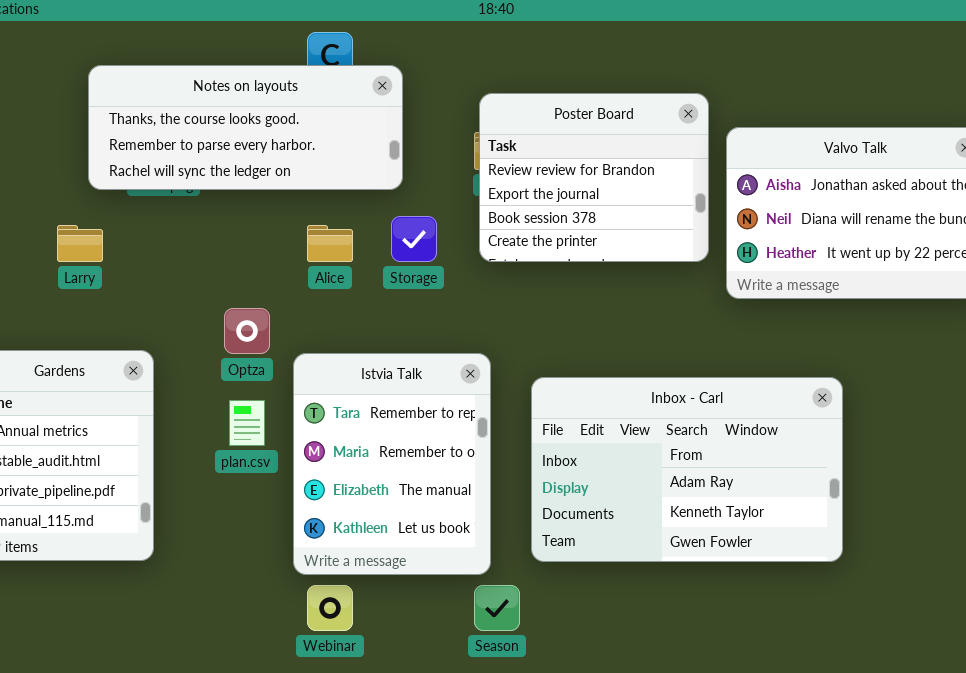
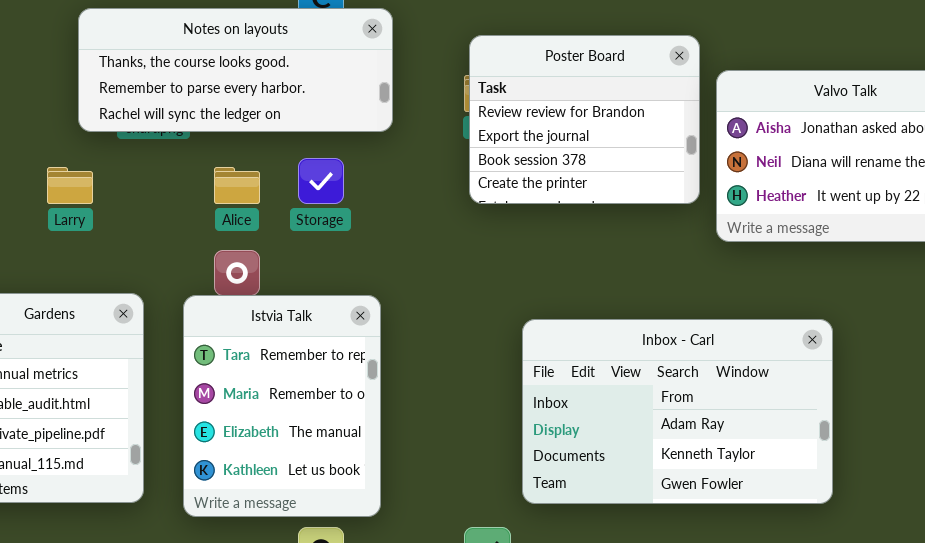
Storage: [391,216,437,262] -> [298,158,344,204], moved
Alice: [307,225,353,262] -> [214,167,260,204], moved
Istvia Talk: [293,353,491,575] -> [183,295,381,517], moved

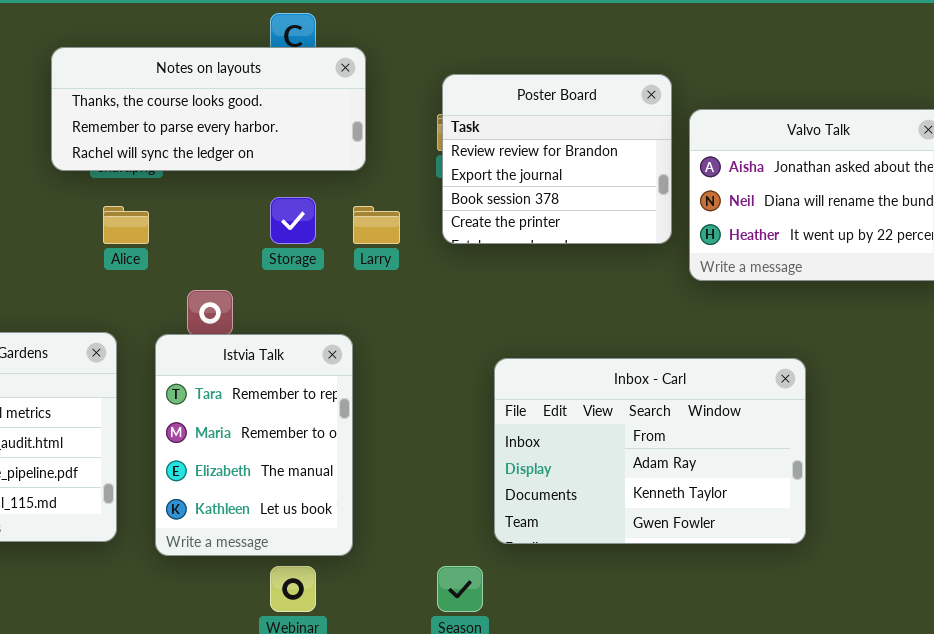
Larry: [47,167,93,204] -> [353,206,400,244], moved
Alice: [214,167,260,204] -> [103,206,149,244], moved

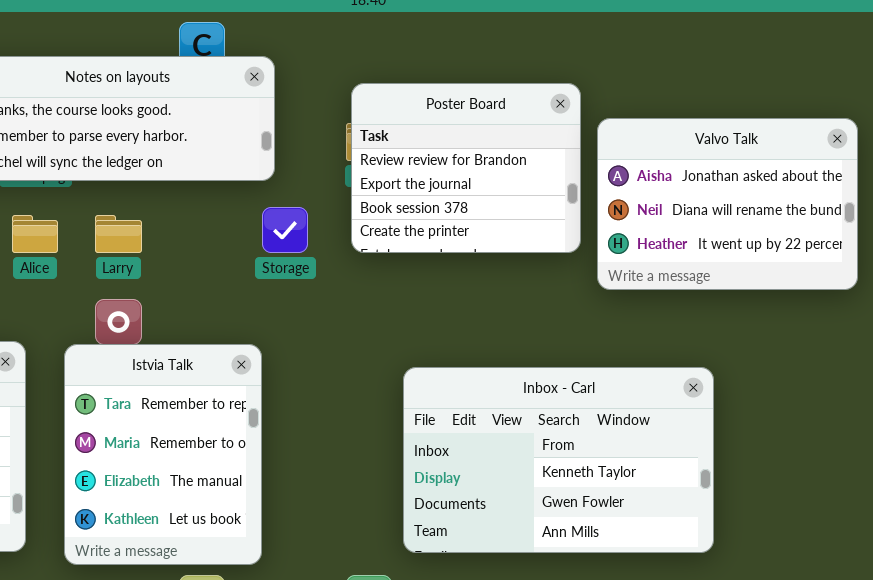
Storage: [270,197,316,244] -> [262,207,308,253], moved
Larry: [353,206,400,244] -> [95,215,142,253], moved
Inbox - Carl: [494,358,806,544] -> [403,367,714,553], scrolled down 1 row

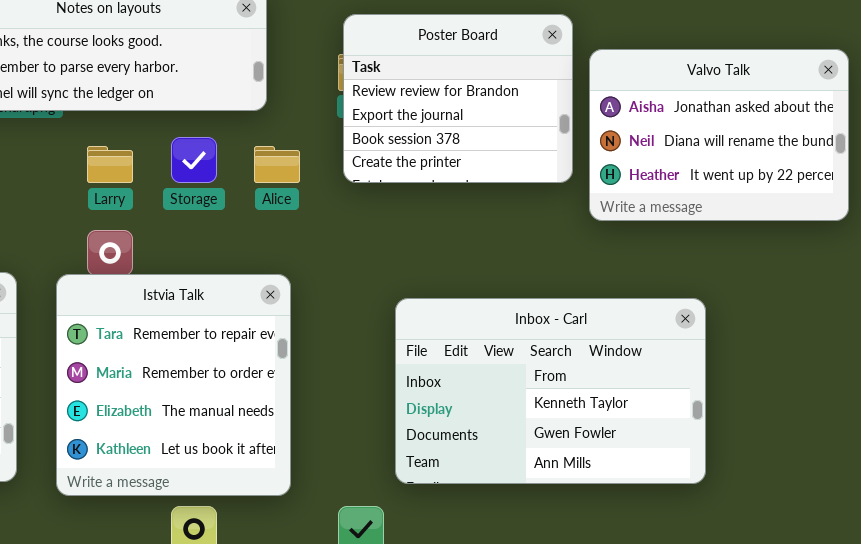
Storage: [262,207,308,253] -> [171,137,217,183], moved
Alice: [12,215,58,253] -> [254,146,300,183], moved
Istvia Talk: [64,344,262,565] -> [56,274,291,496], resized

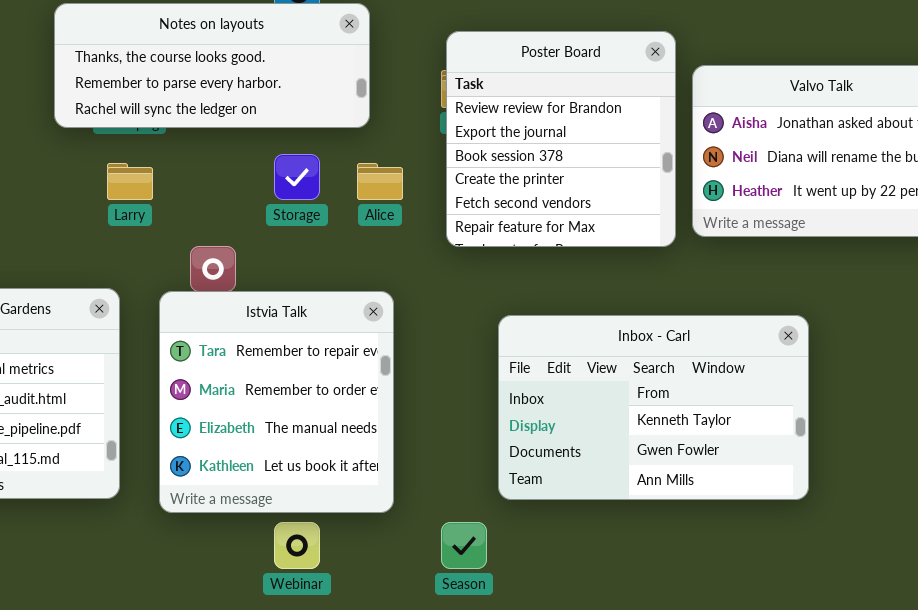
Poster Board: [343,14,573,183] -> [446,31,676,247], resized
Larry: [87,146,133,183] -> [107,163,153,200], moved

